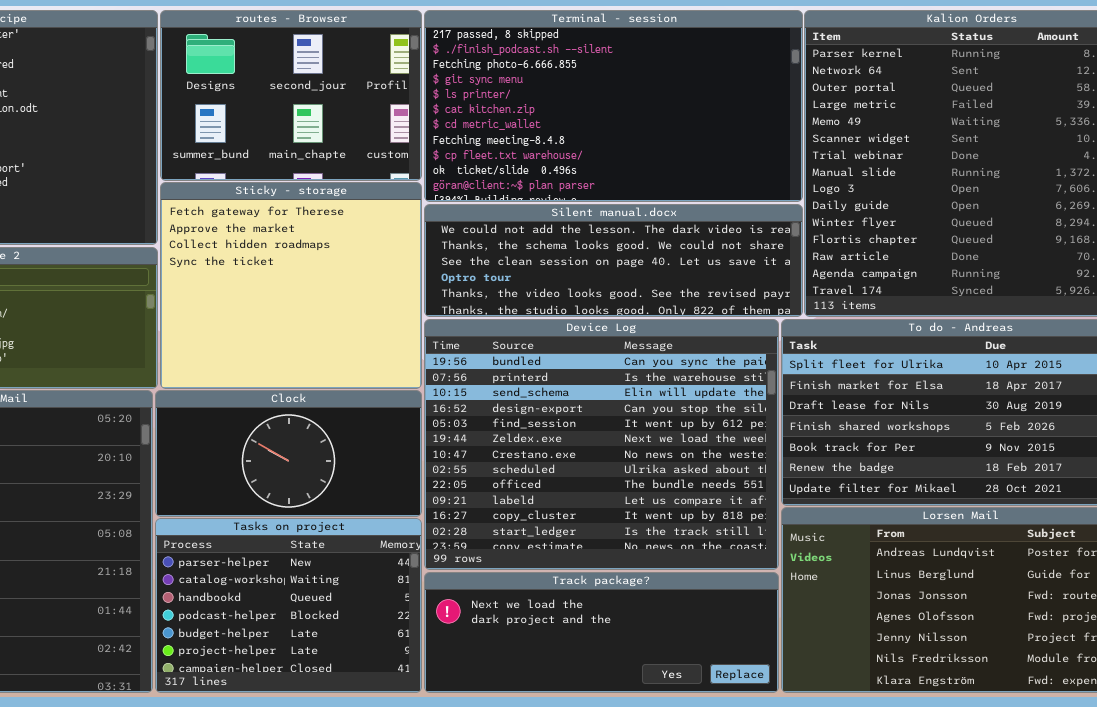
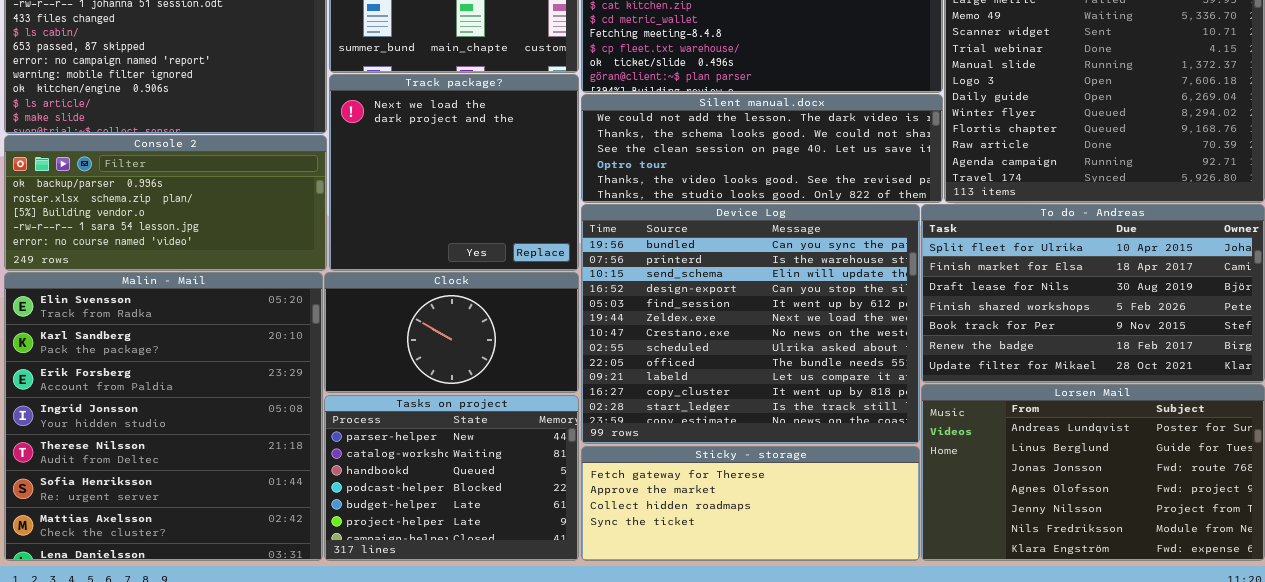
Sticky - storage: [160,182,422,389] -> [581,446,920,561], moved, resized
Track package?: [424,572,779,693] -> [329,74,579,271], moved, resized

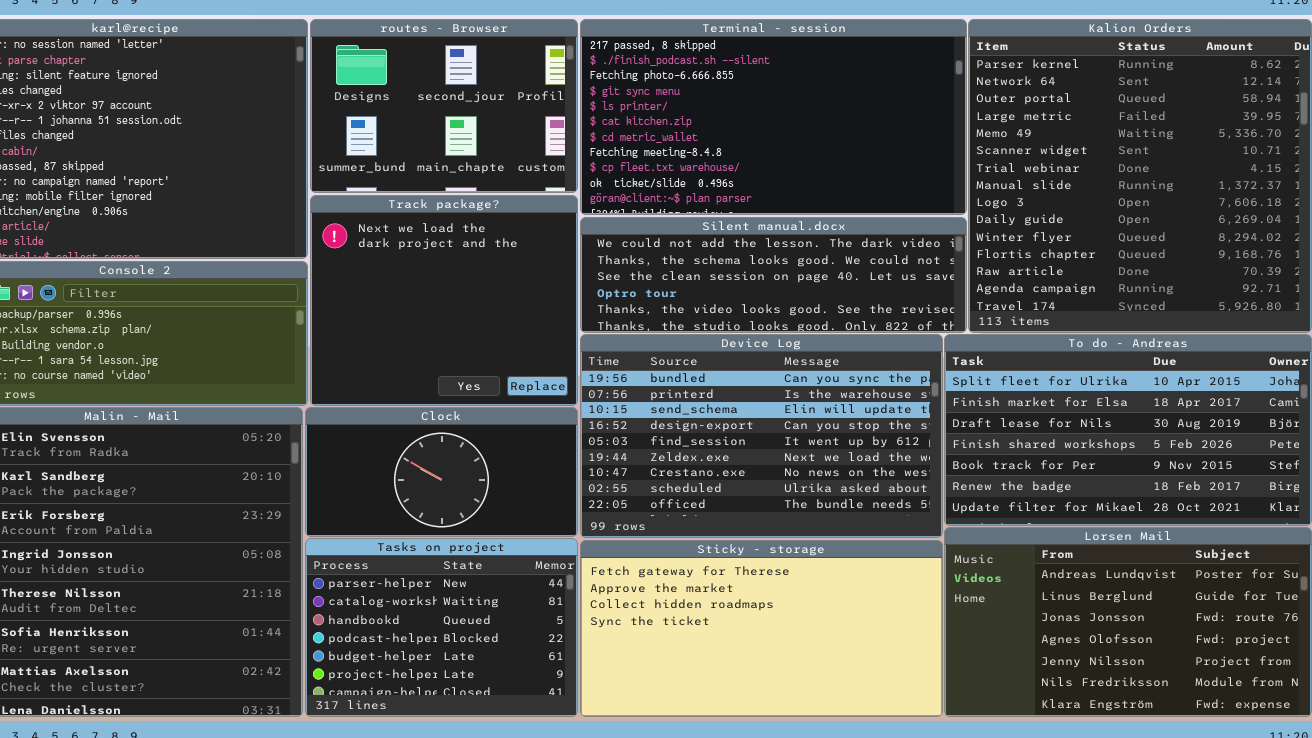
Device Log: [581,204,920,444] -> [580,334,943,538], resized
Sticky - storage: [581,446,920,561] -> [580,540,943,717], resized

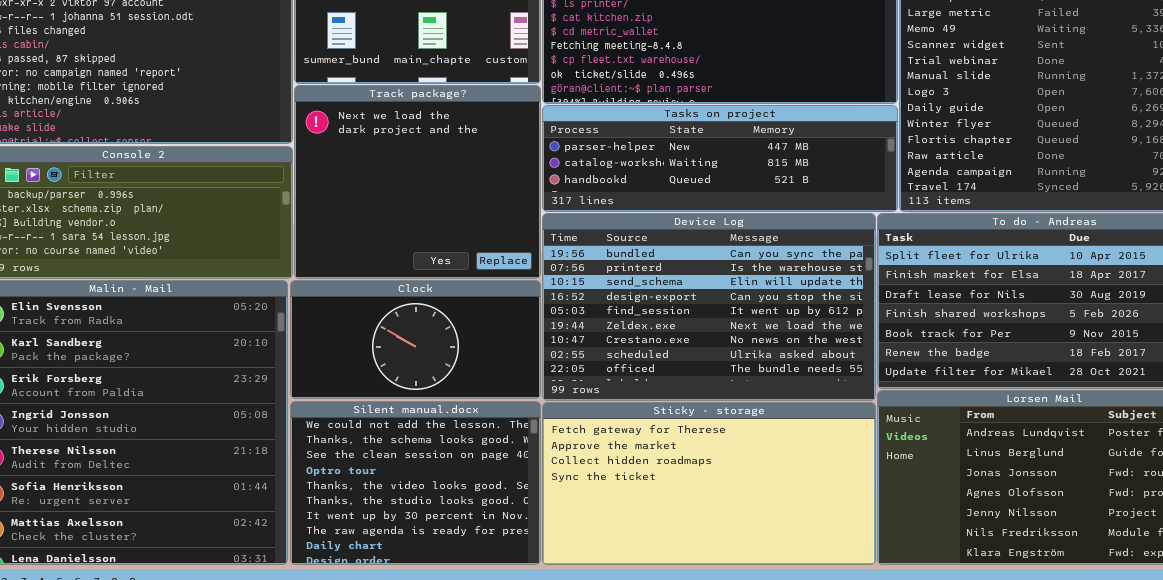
Silent manual.docx: [580,217,967,333] -> [290,401,541,565], moved, resized
Tasks on project: [305,538,578,717] -> [542,105,898,212], moved, resized

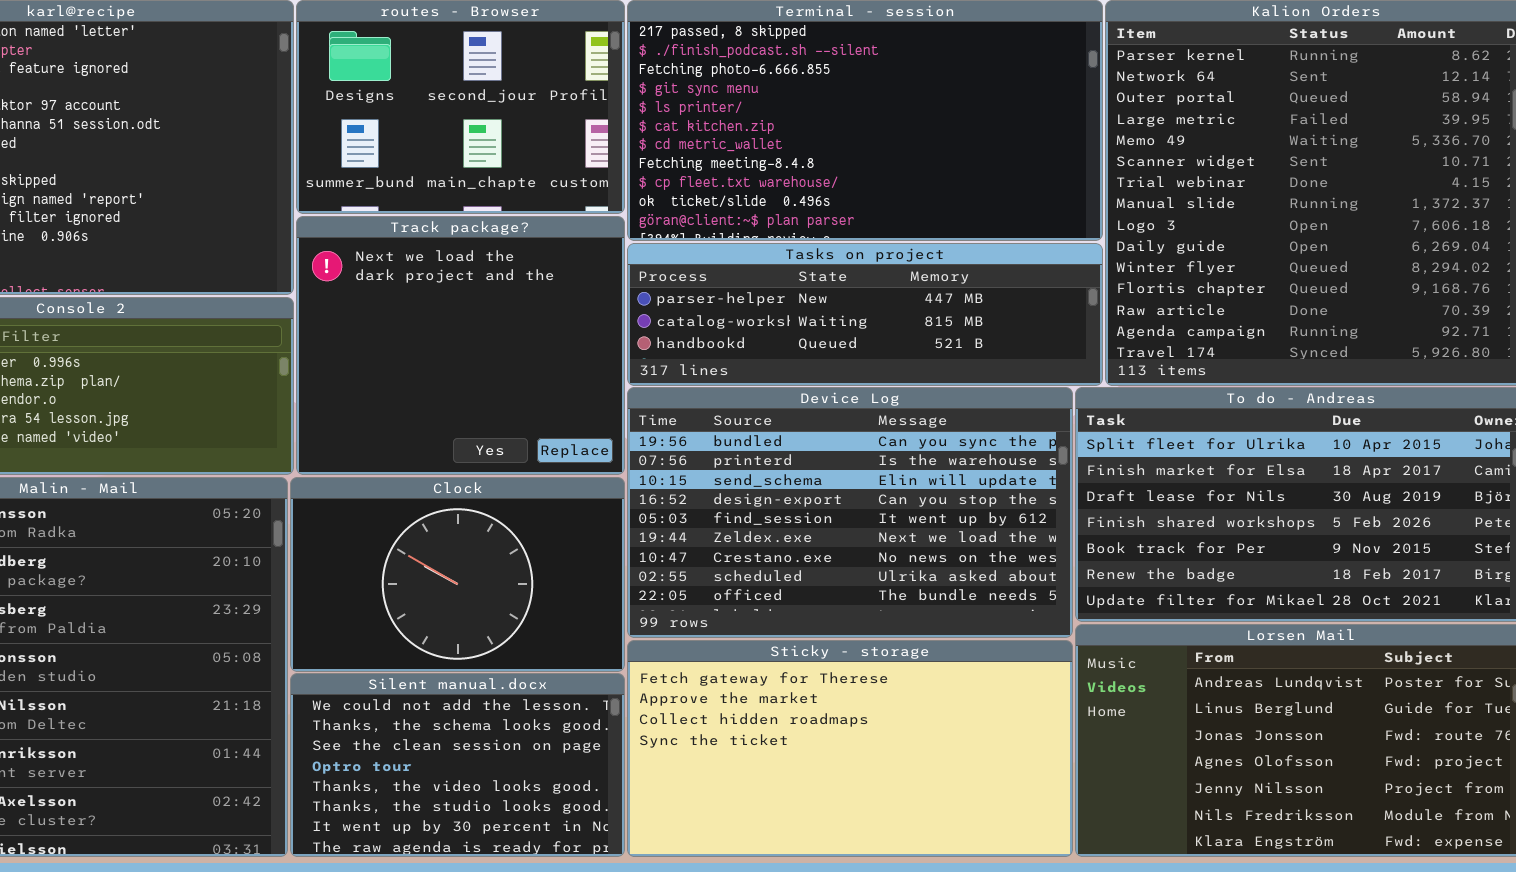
Clock: [290,280,541,399] -> [290,477,625,672], resized
Silent manual.docx: [290,401,541,565] -> [290,673,625,857], resized

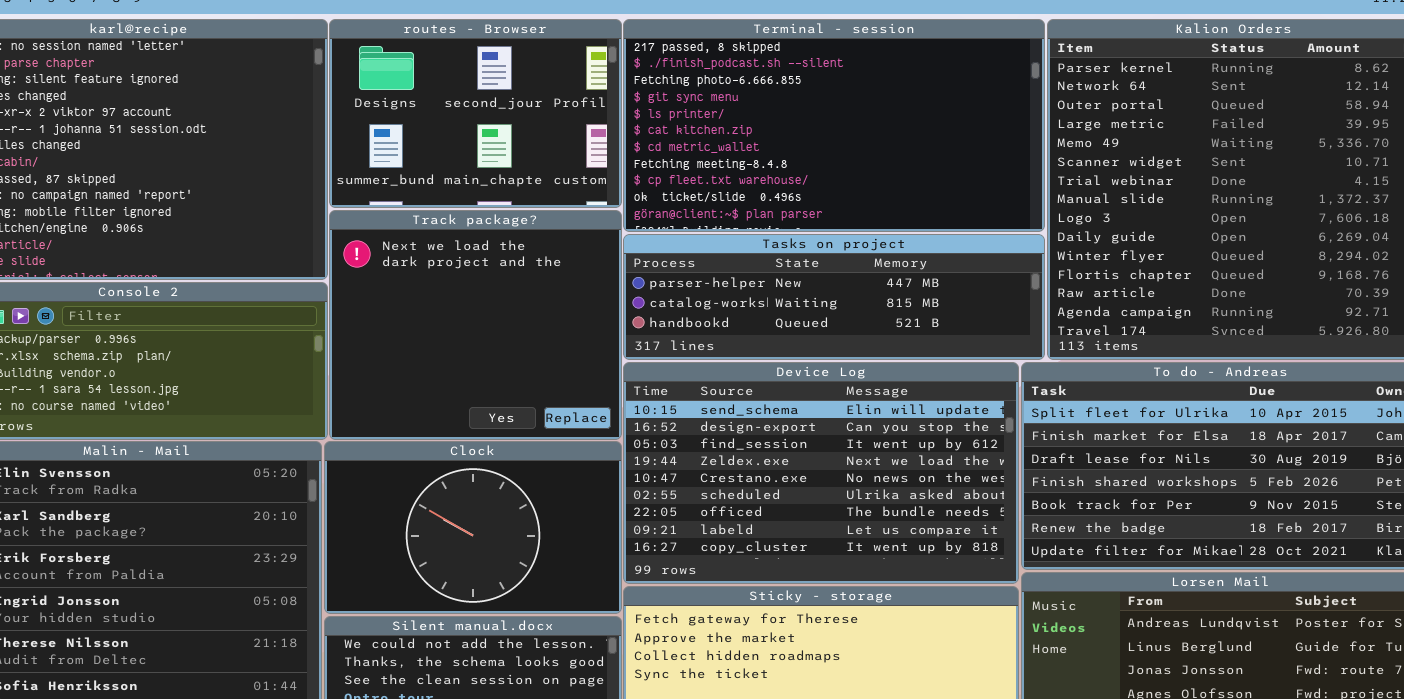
Device Log: [627,387,1073,638] -> [623,362,1019,584], scrolled down 2 rows

